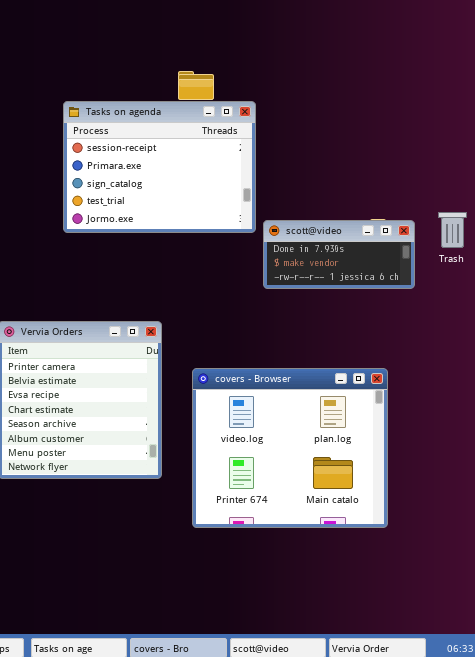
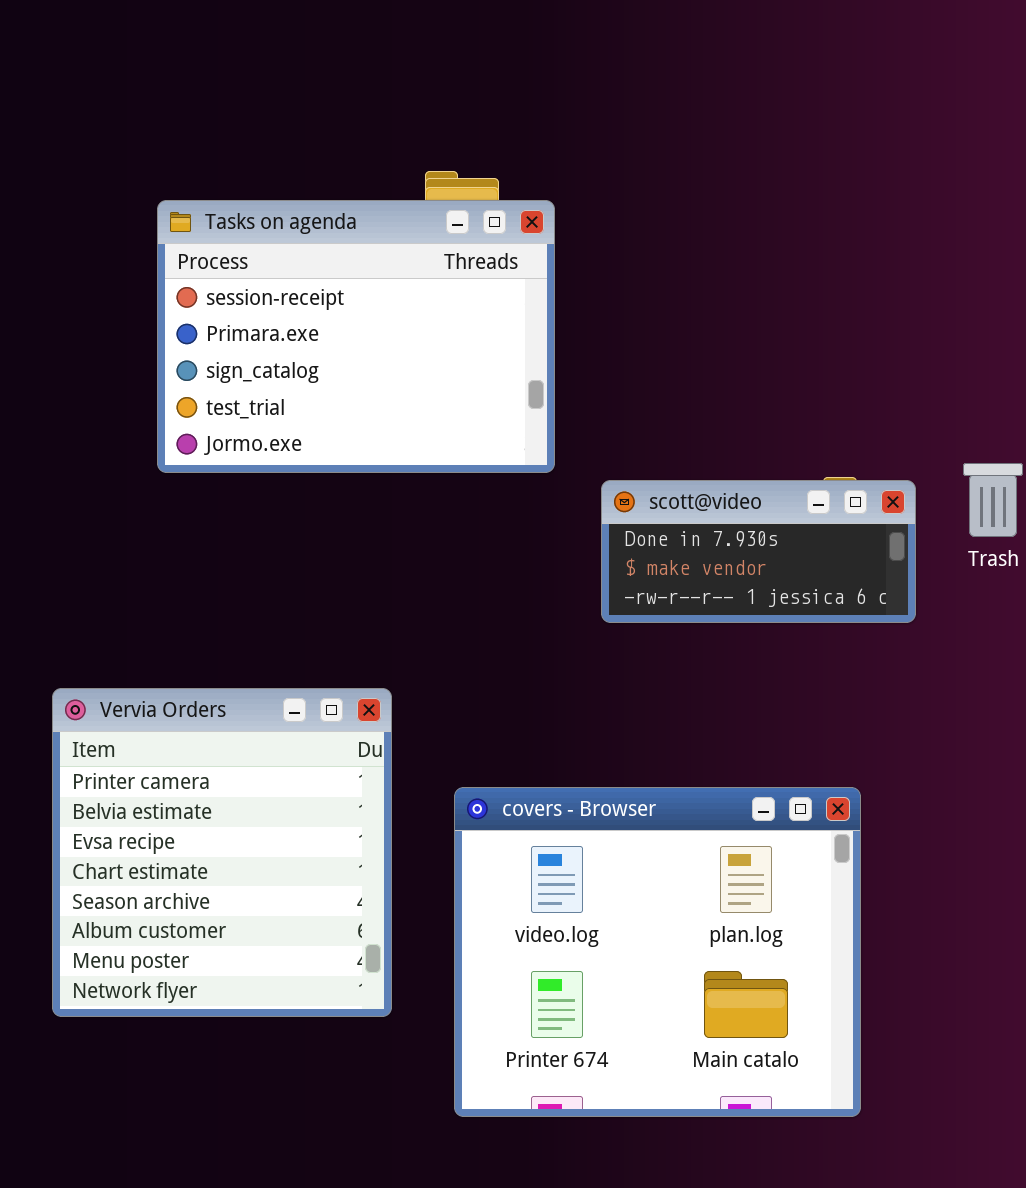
Tasks on agenda: [63,101,256,233] -> [157,200,555,473], moved

